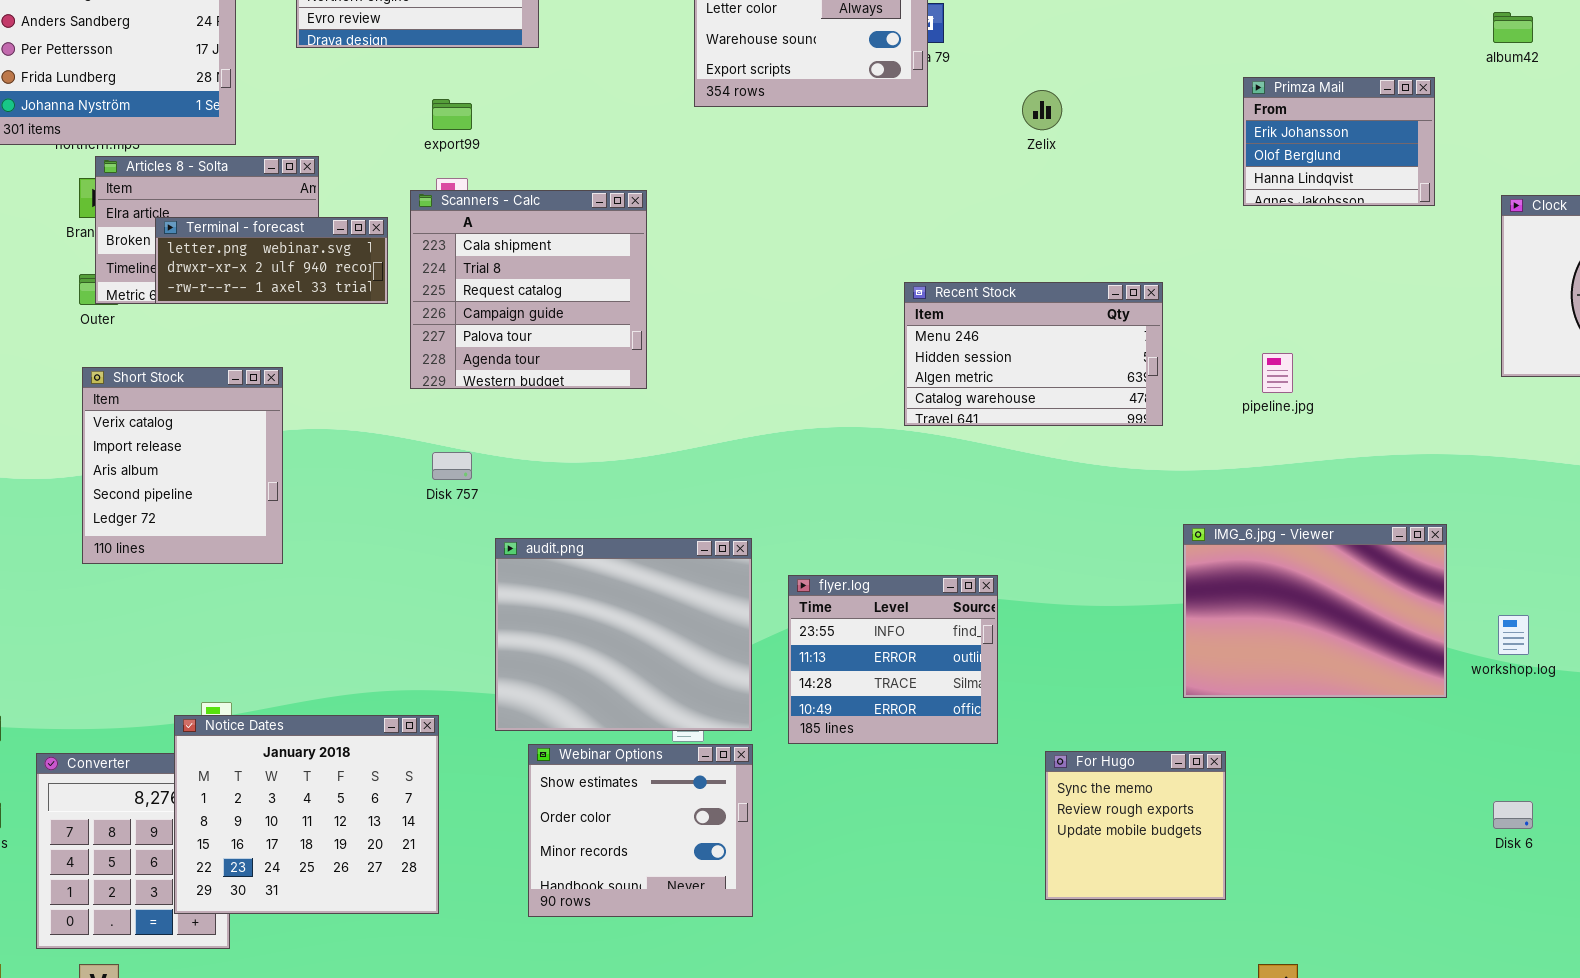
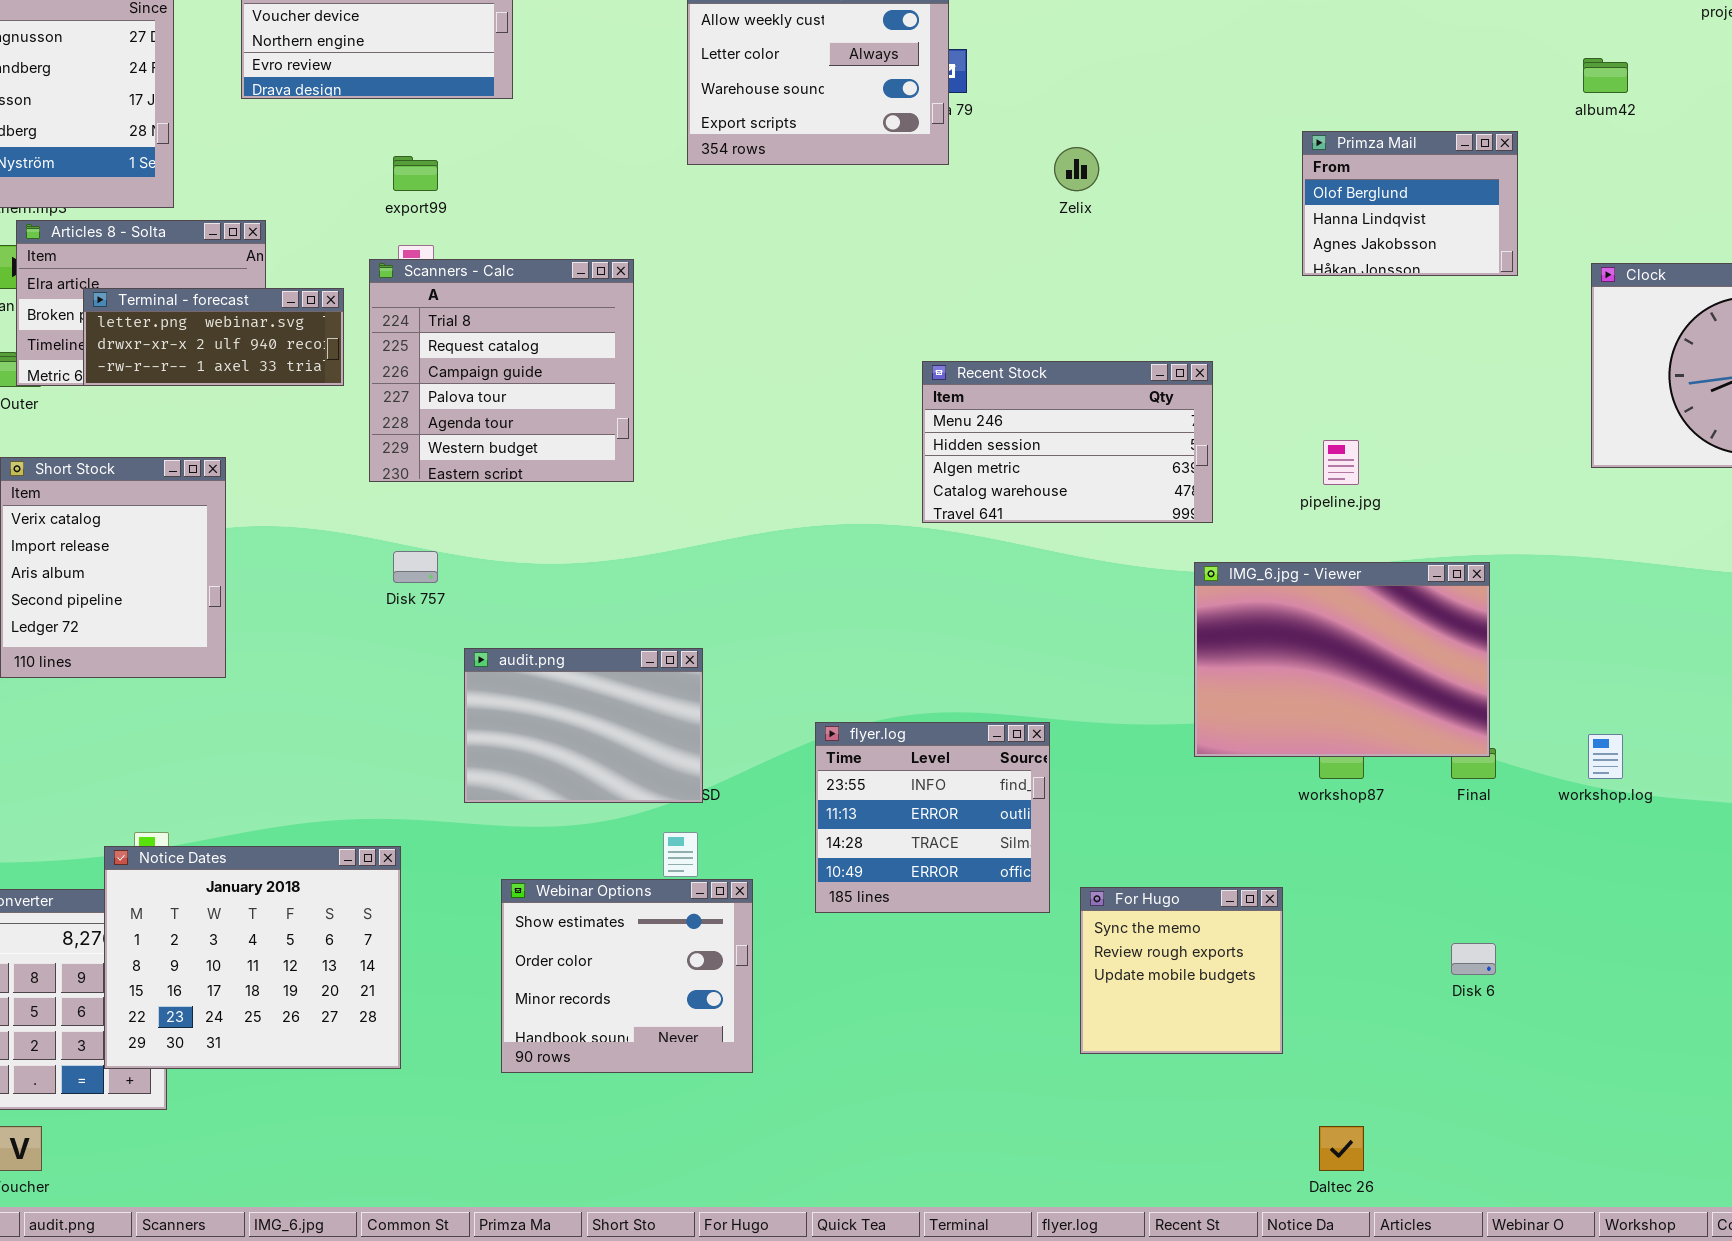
Primza Mail: [1243,77,1435,206] -> [1302,131,1518,276], scrolled down 1 row
Scanners - Calc: [410,190,647,389] -> [369,259,634,482], scrolled down 1 row
IMG_6.jpg - Viewer: [1183,524,1447,698] -> [1194,562,1490,757], moved
audit.png: [495,538,752,731] -> [464,648,703,803], resized
flyer.log: [788,575,998,744] -> [815,722,1050,913], moved
Disk 6: [1493,801,1533,829] -> [1451,943,1496,975], moved

